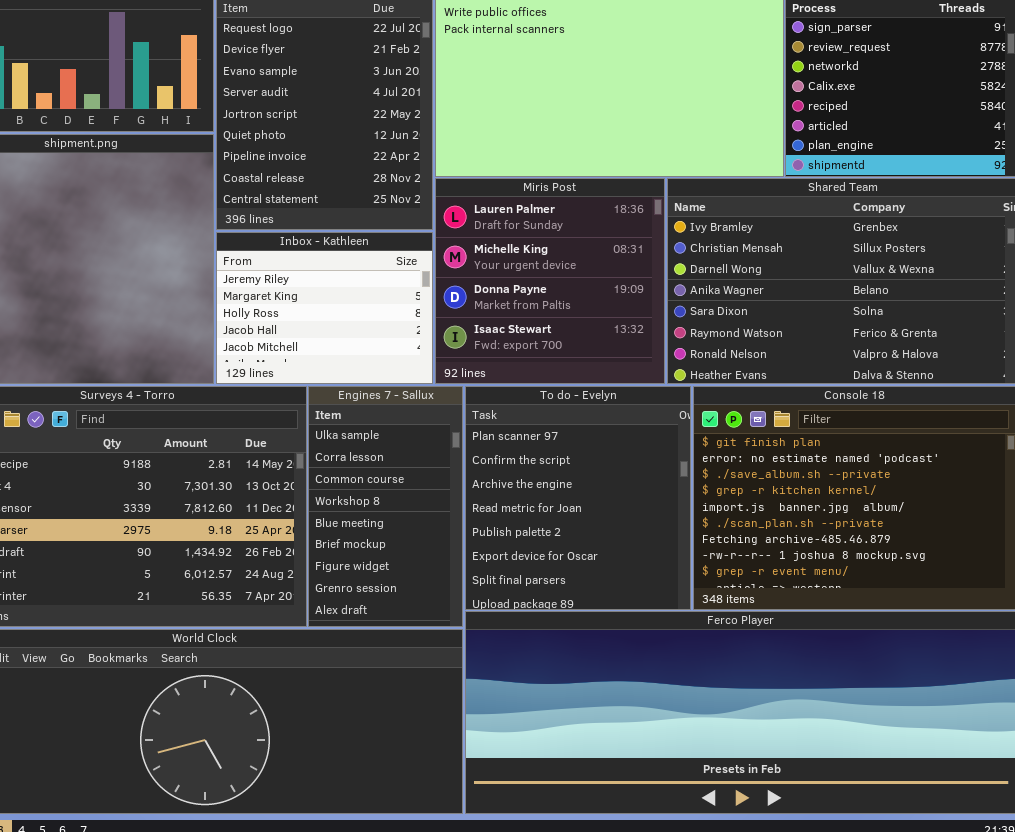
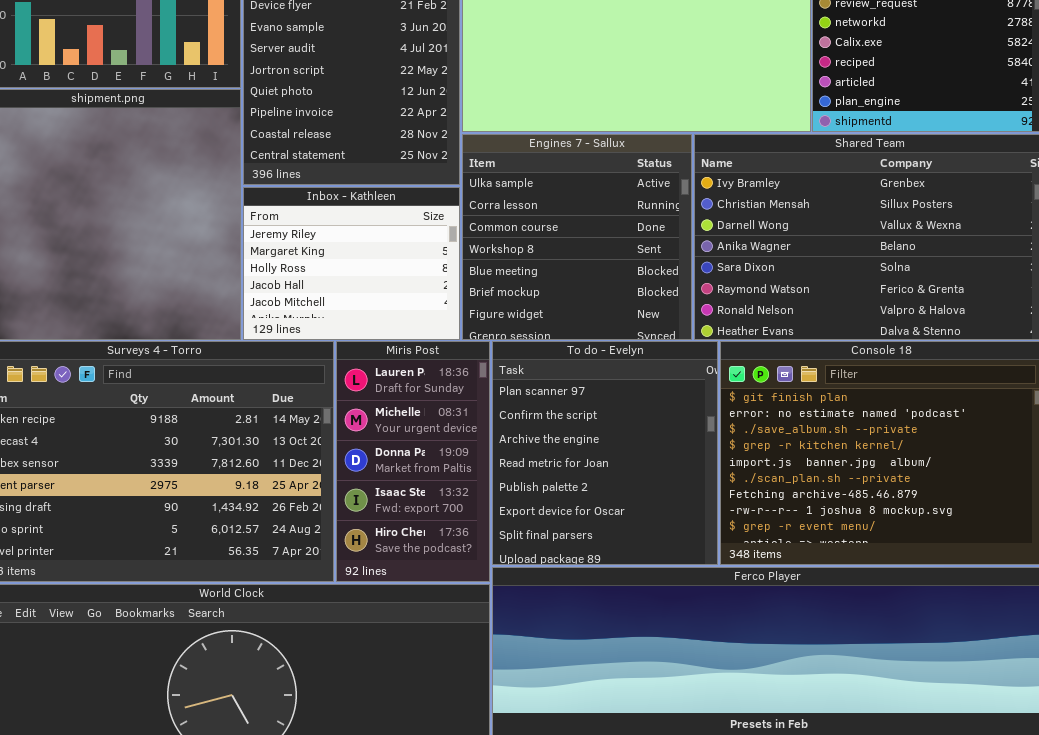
Miris Post: [435,178,665,384] -> [336,341,490,582], moved, resized
Engines 7 - Sallux: [308,386,463,627] -> [462,134,692,340], moved, resized

